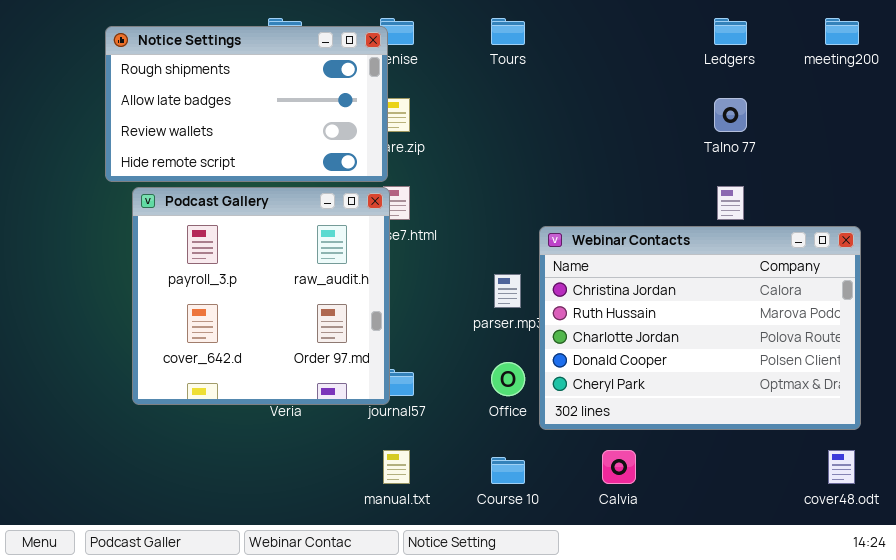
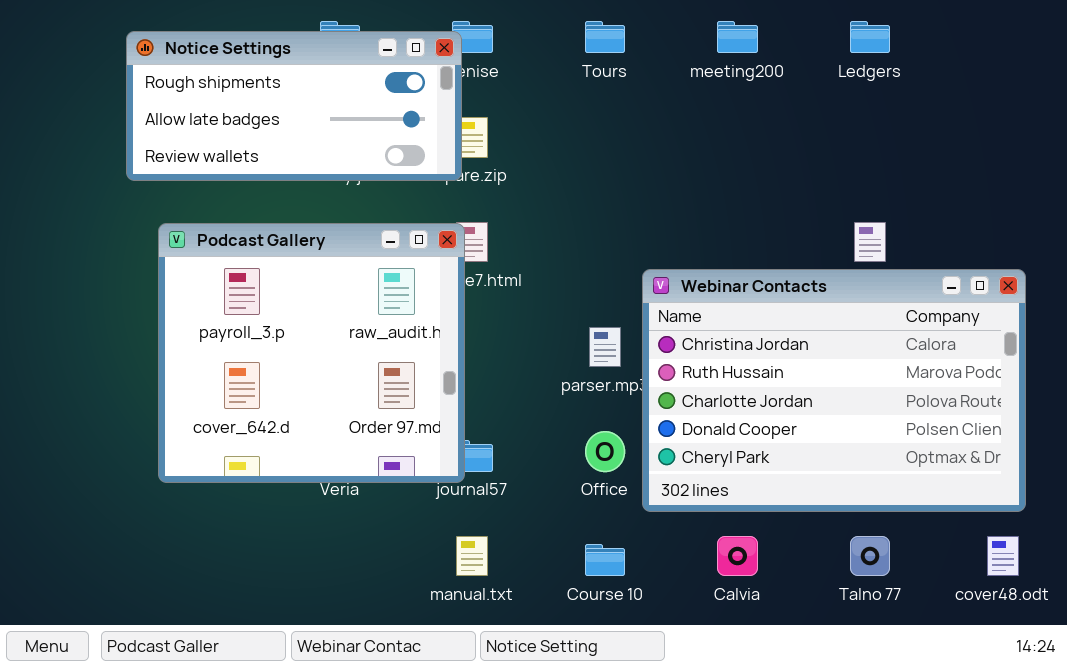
meeting200: [825,18,859,45] -> [717,21,758,53], moved
Notice Settings: [105,26,388,182] -> [126,31,462,181], resized
Talno 77: [714,98,747,132] -> [850,536,890,576], moved

